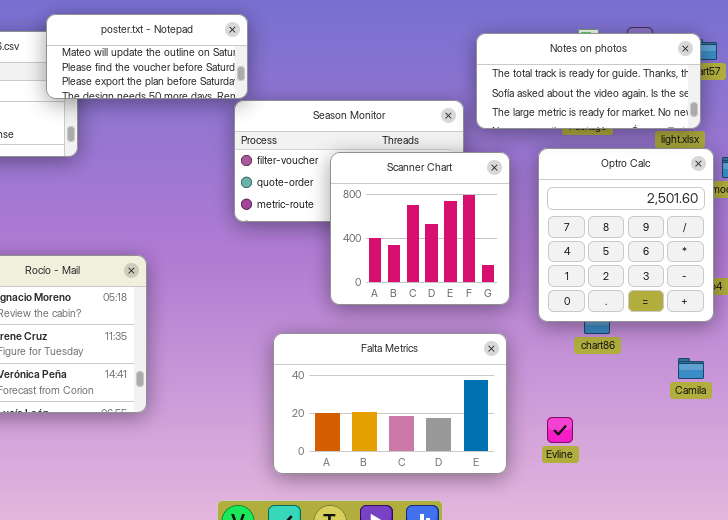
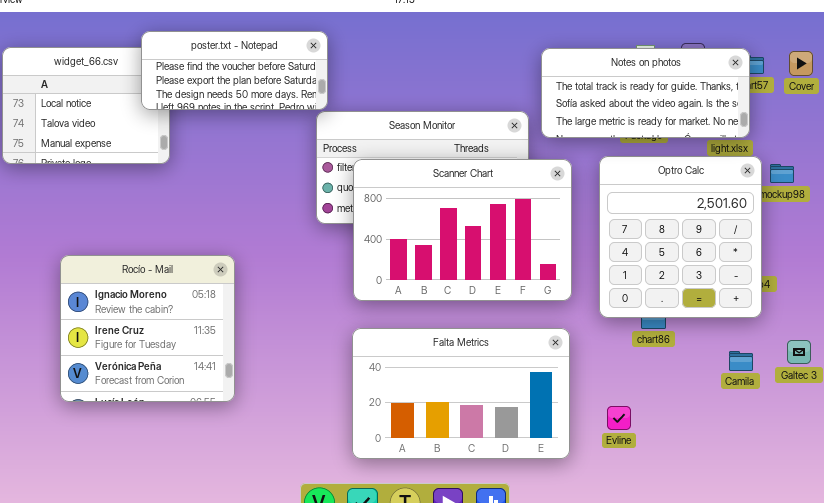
poster.txt - Notepad: [46,14,248,99] -> [141,31,328,110], scrolled down 1 row
Scanner Chart: [330,152,510,305] -> [353,159,572,301], resized

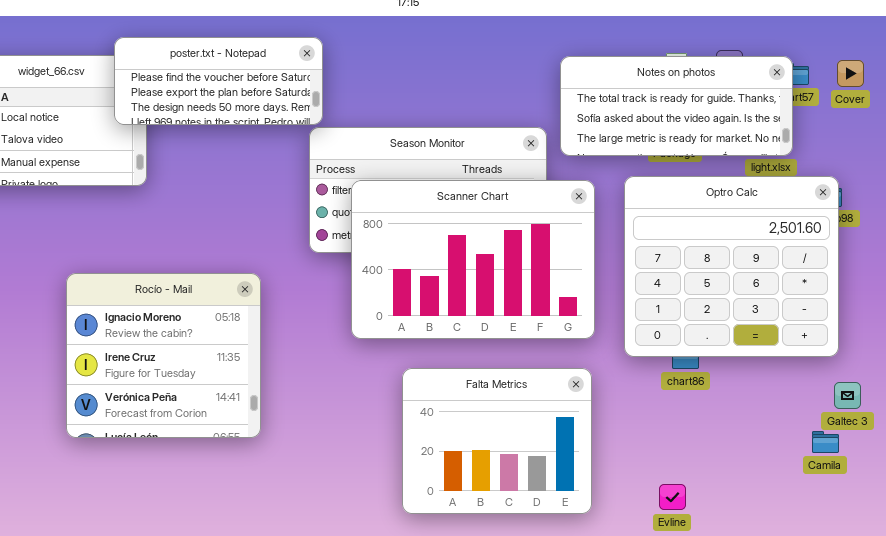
Optro Calc: [599,156,762,318] -> [624,176,839,357], resized
Rocío - Mail: [60,255,235,402] -> [66,273,261,438], moved
Falta Metrics: [352,328,570,459] -> [402,368,592,514], resized
Camila: [729,351,753,371] -> [812,431,839,453], moved
Evline: [607,406,631,430] -> [659,484,686,510], moved

